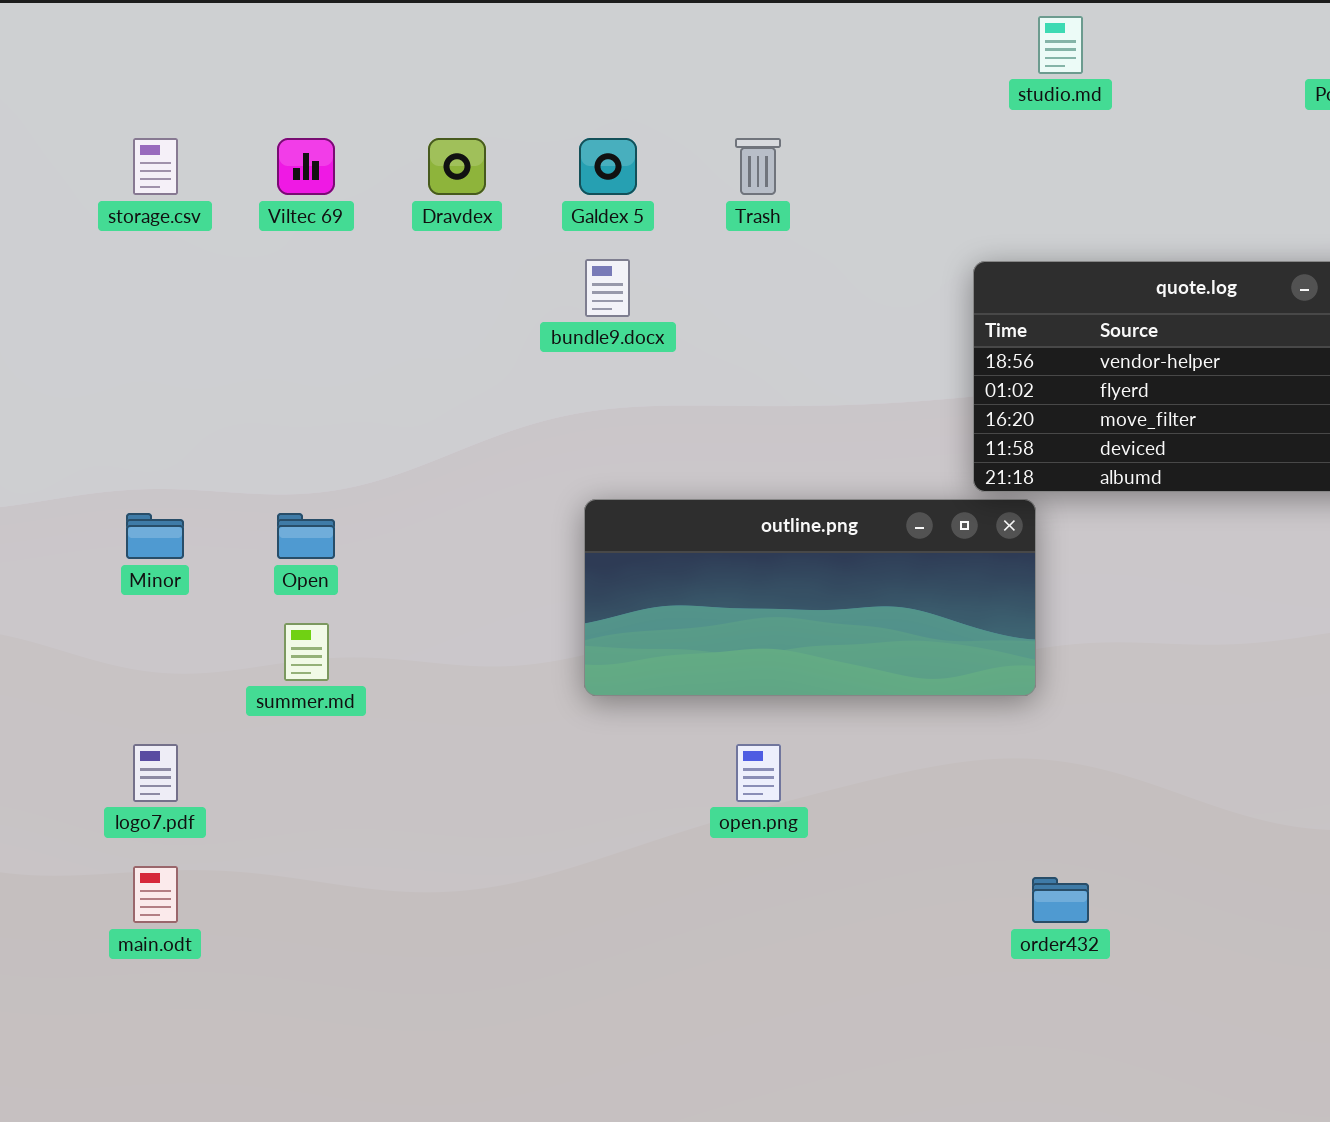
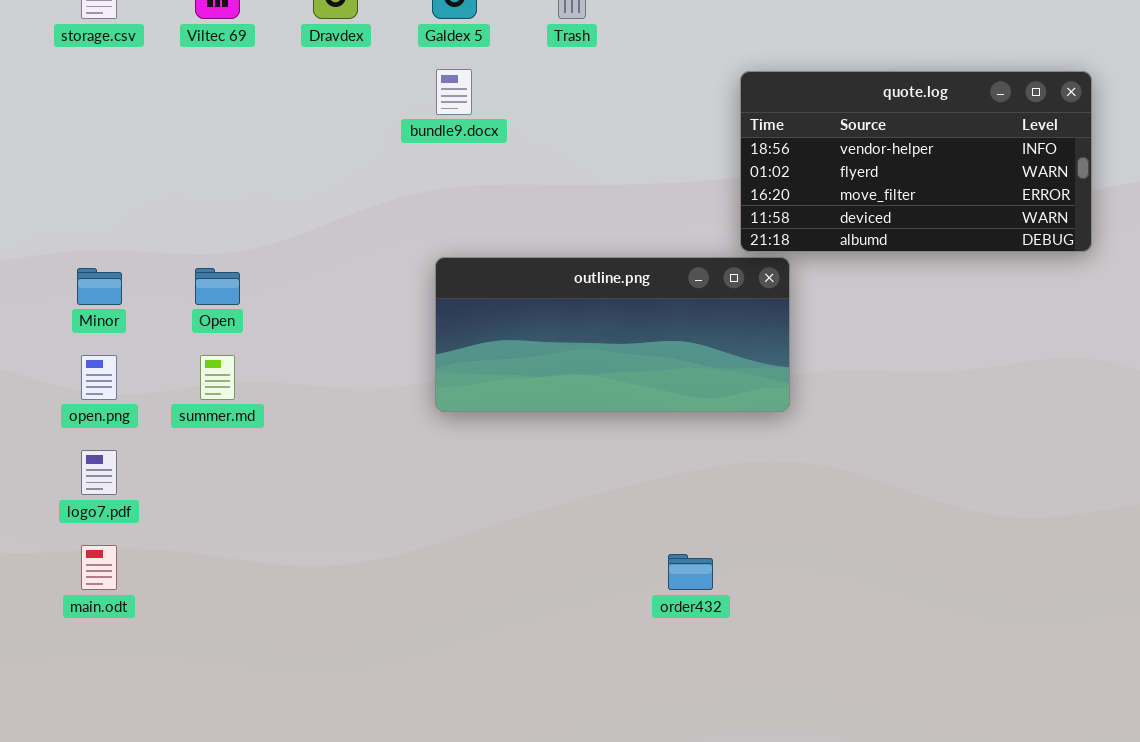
open.png: [736,744,781,802] -> [81,355,117,400], moved
order432: [1032,877,1089,923] -> [668,554,713,590], moved

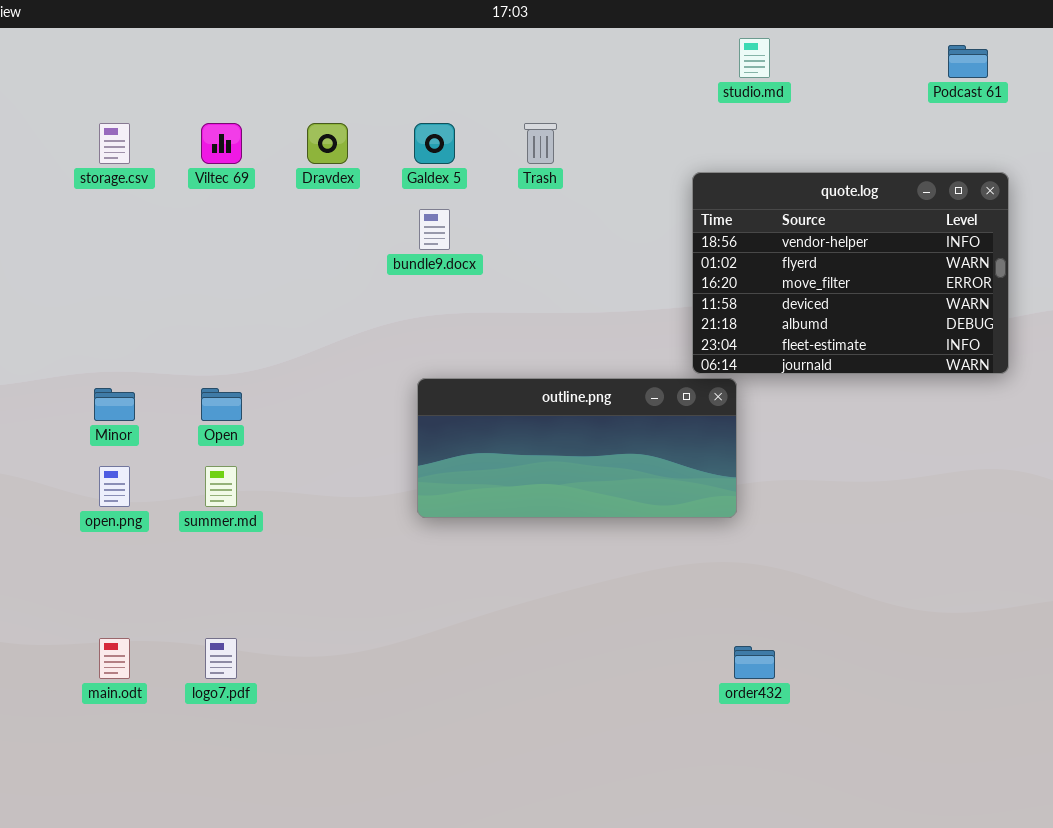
quote.log: [740,71,1092,252] -> [692,172,1009,374], resized
logo7.pdf: [81,450,117,495] -> [205,638,237,679], moved
order432: [668,554,713,590] -> [734,646,775,679], moved

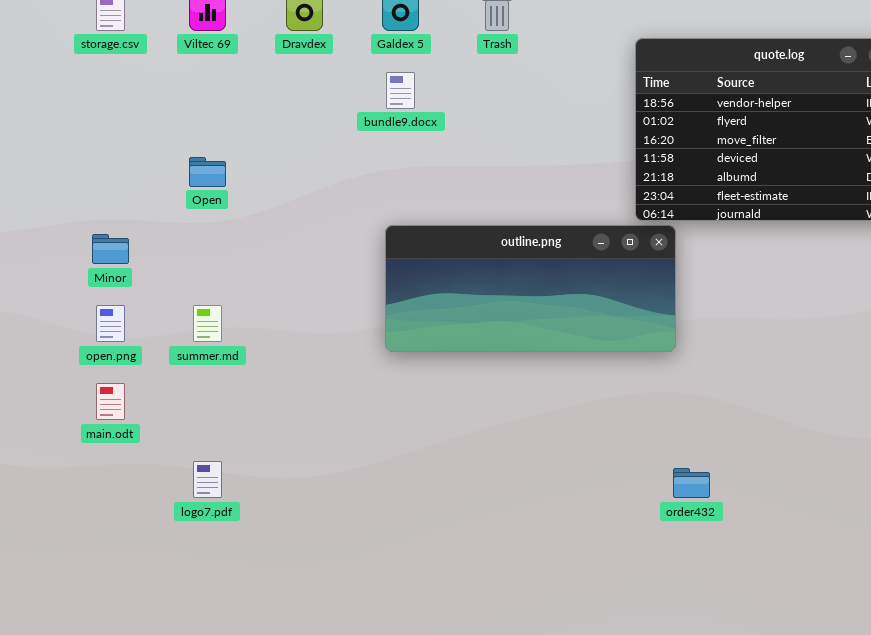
Open: [201,388,242,421] -> [189,157,226,187], moved
main.odt: [99,638,130,679] -> [96,383,125,420], moved

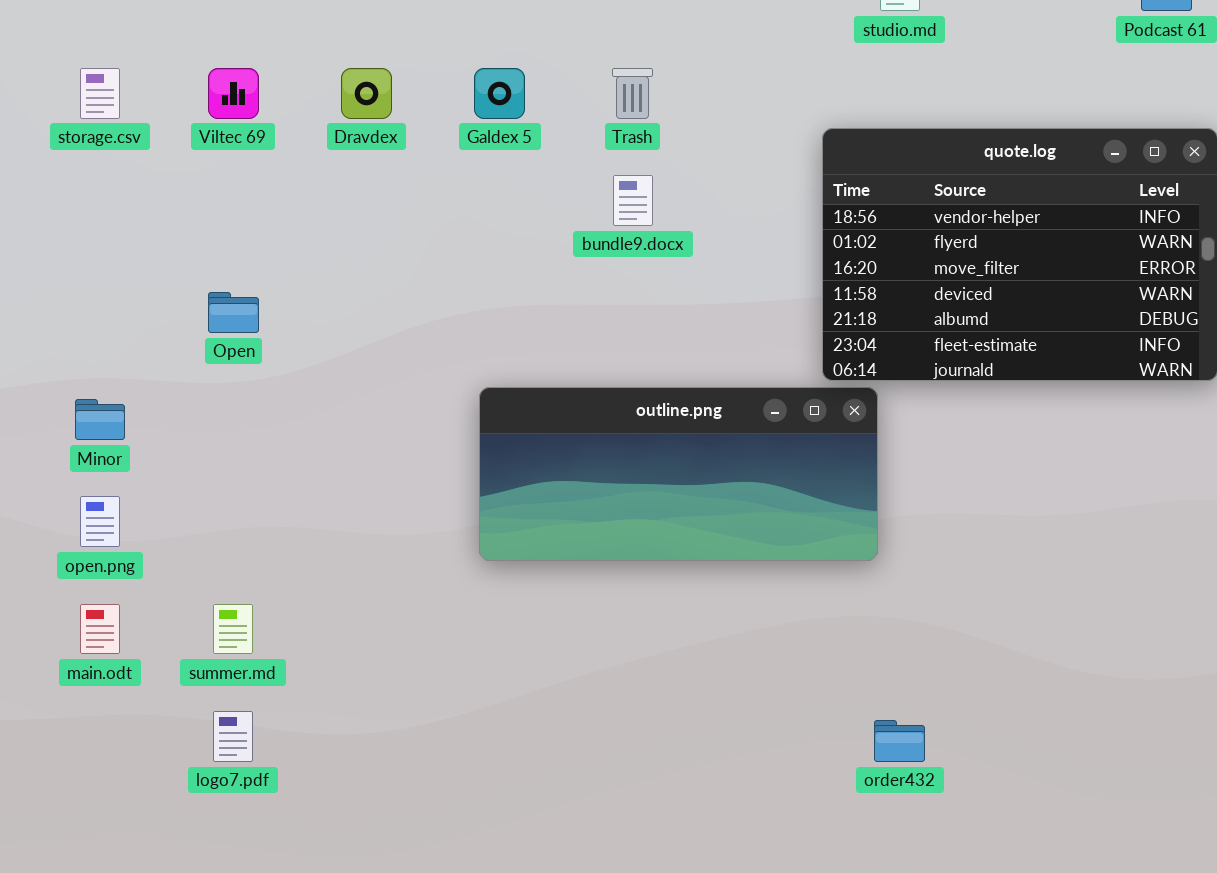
bundle9.docx: [386,72,415,109] -> [613,175,653,226], moved
summer.md: [193,305,222,342] -> [213,604,253,654], moved

